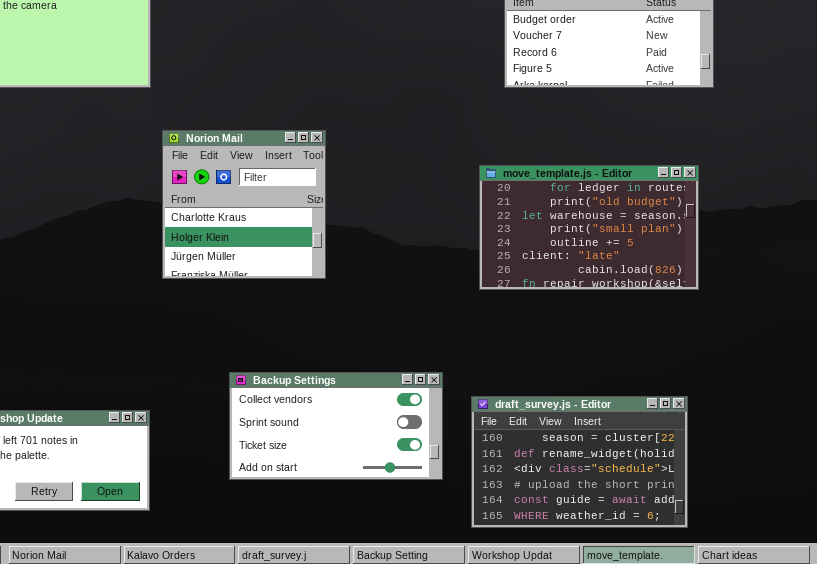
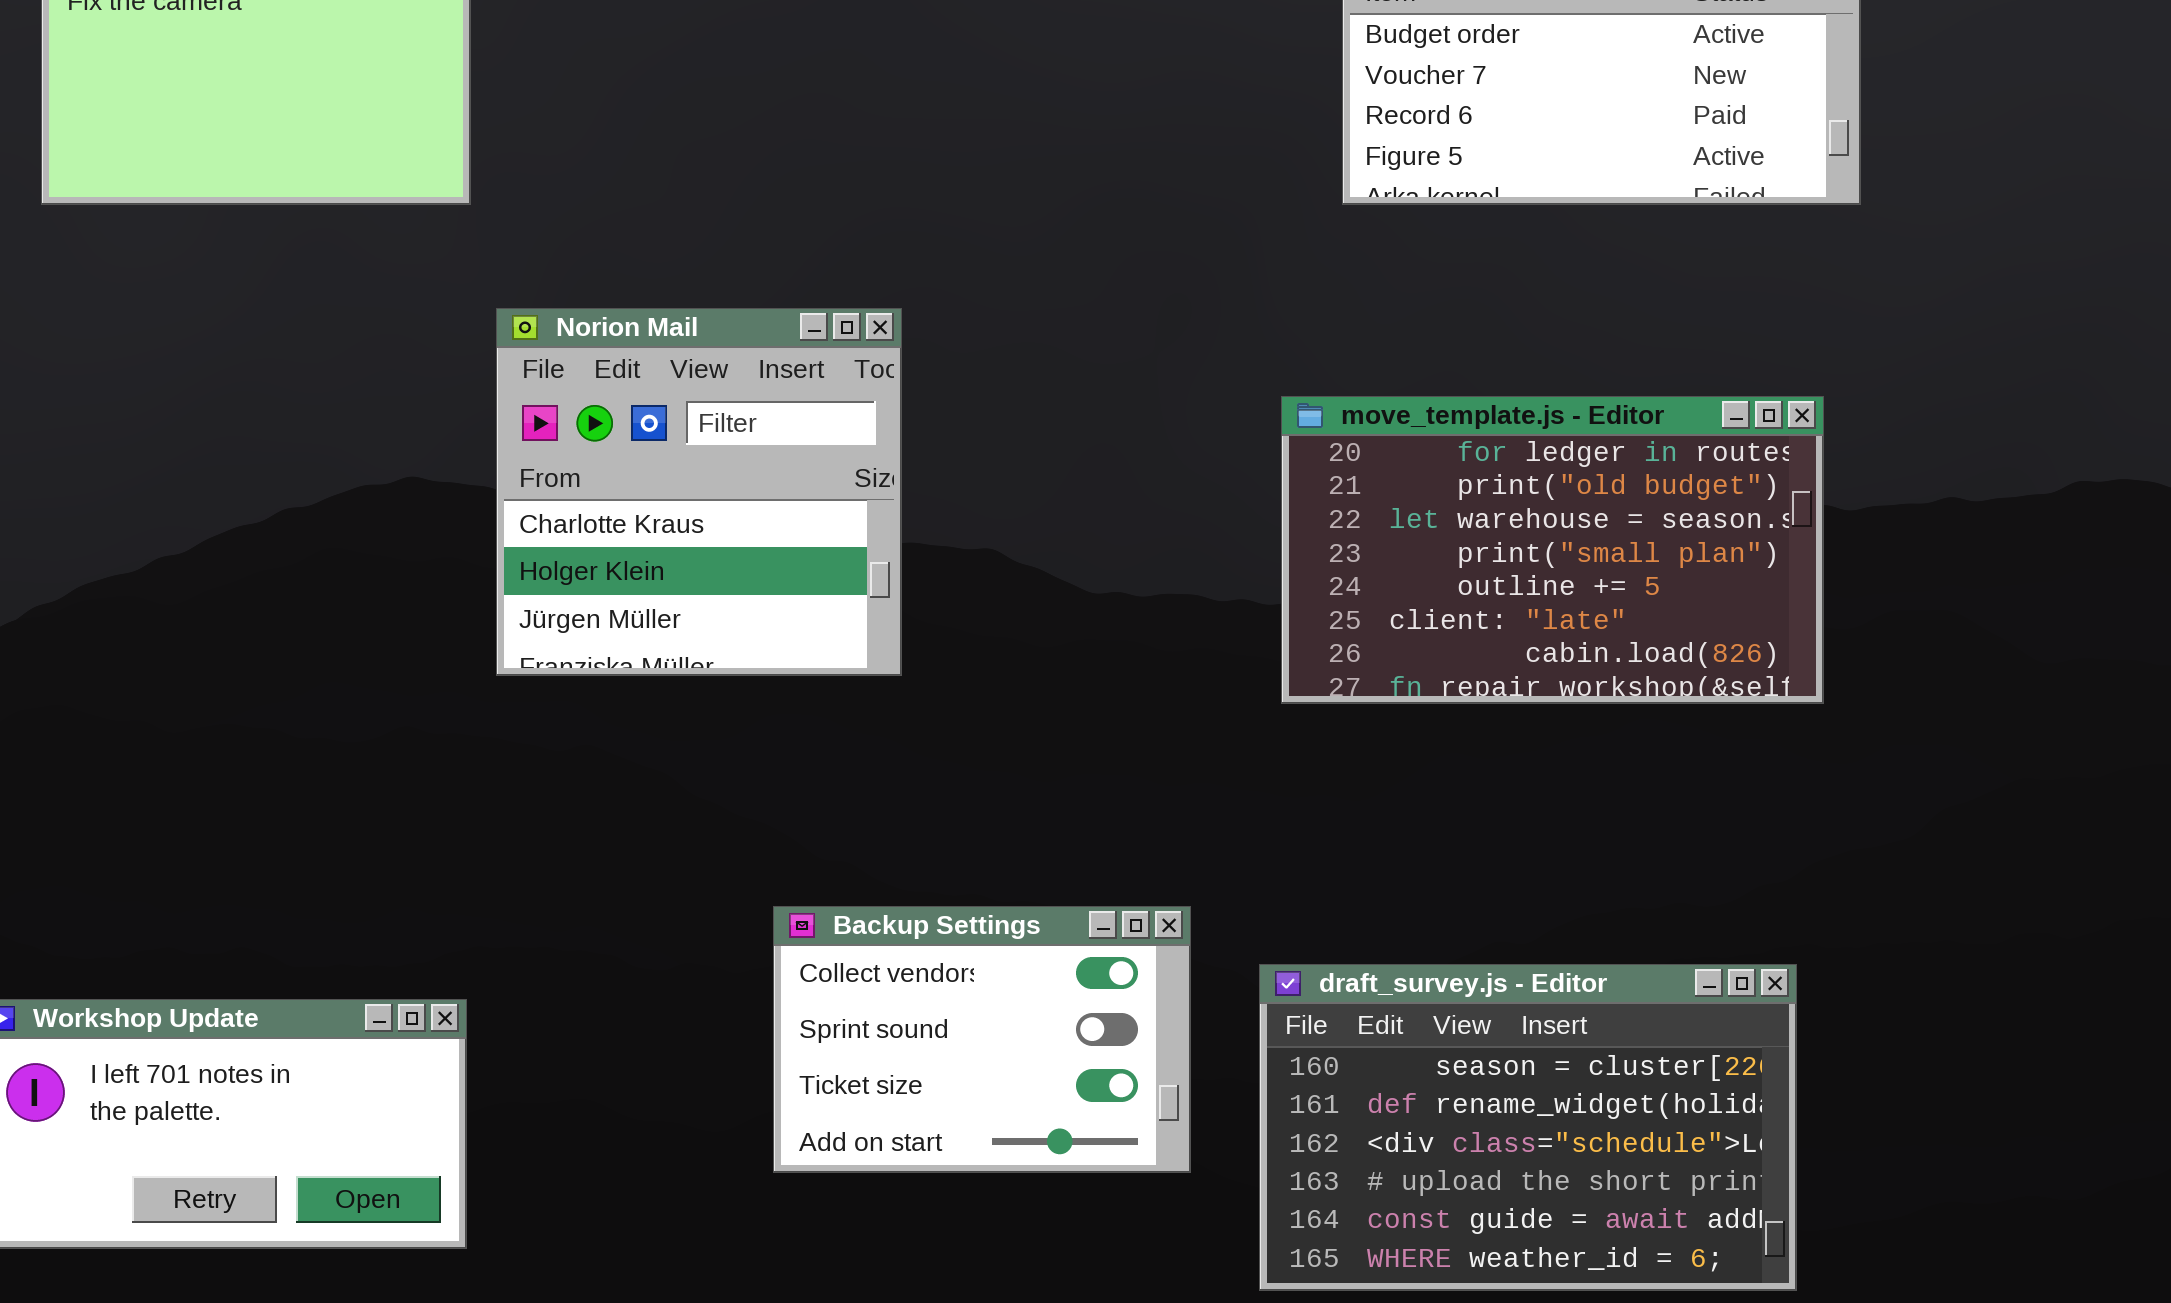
Backup Settings: [229,372,443,480] -> [773,906,1191,1173], resized

